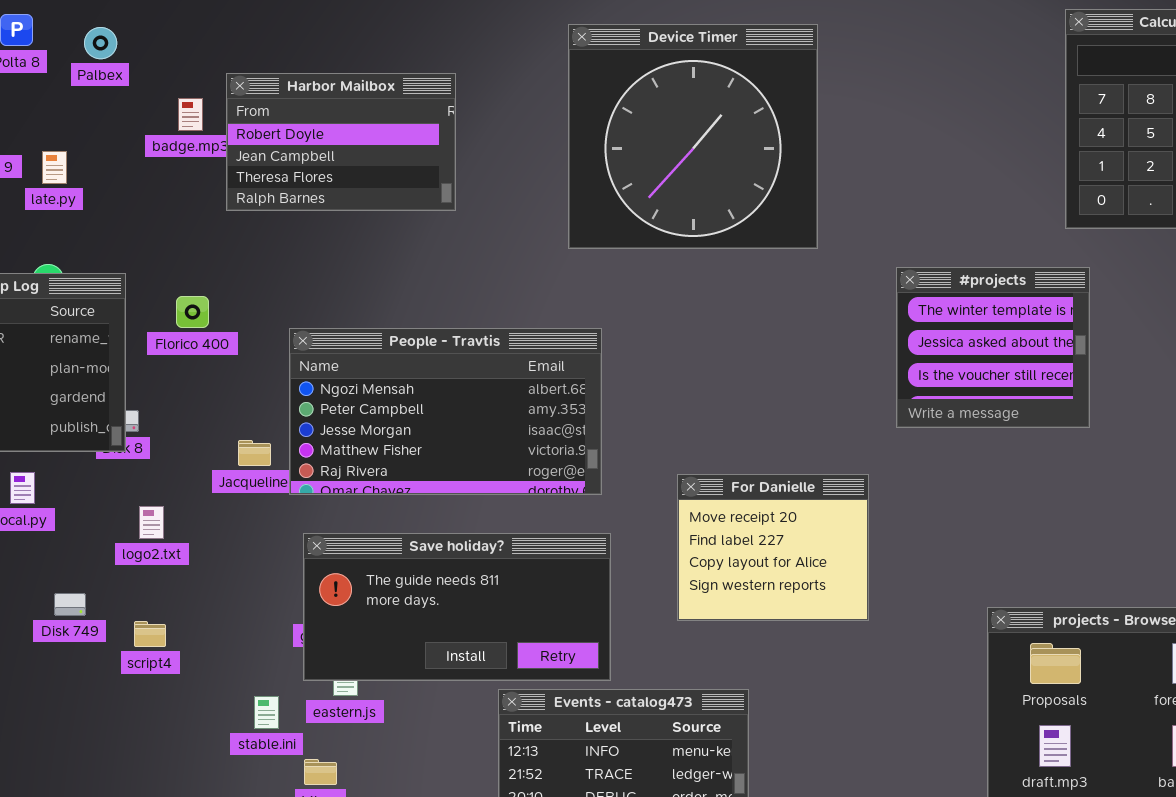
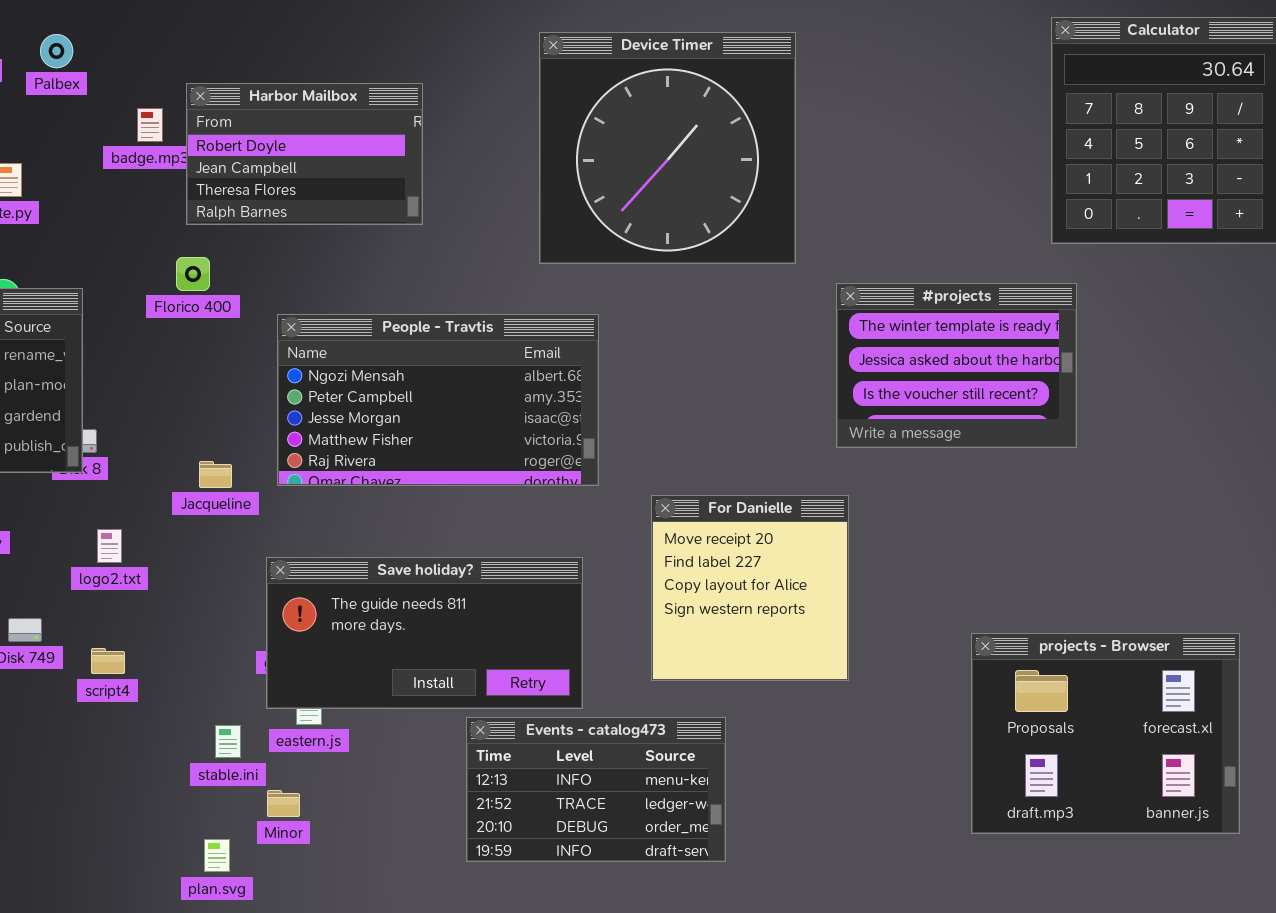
#projects: [896,267,1090,428] -> [836,283,1077,448], resized
Florico 400: [176,296,209,328] -> [176,257,210,291], moved
People - Travtis: [289,328,602,495] -> [277,314,599,486], moved
For Danielle: [677,474,869,621] -> [651,495,849,681], resized

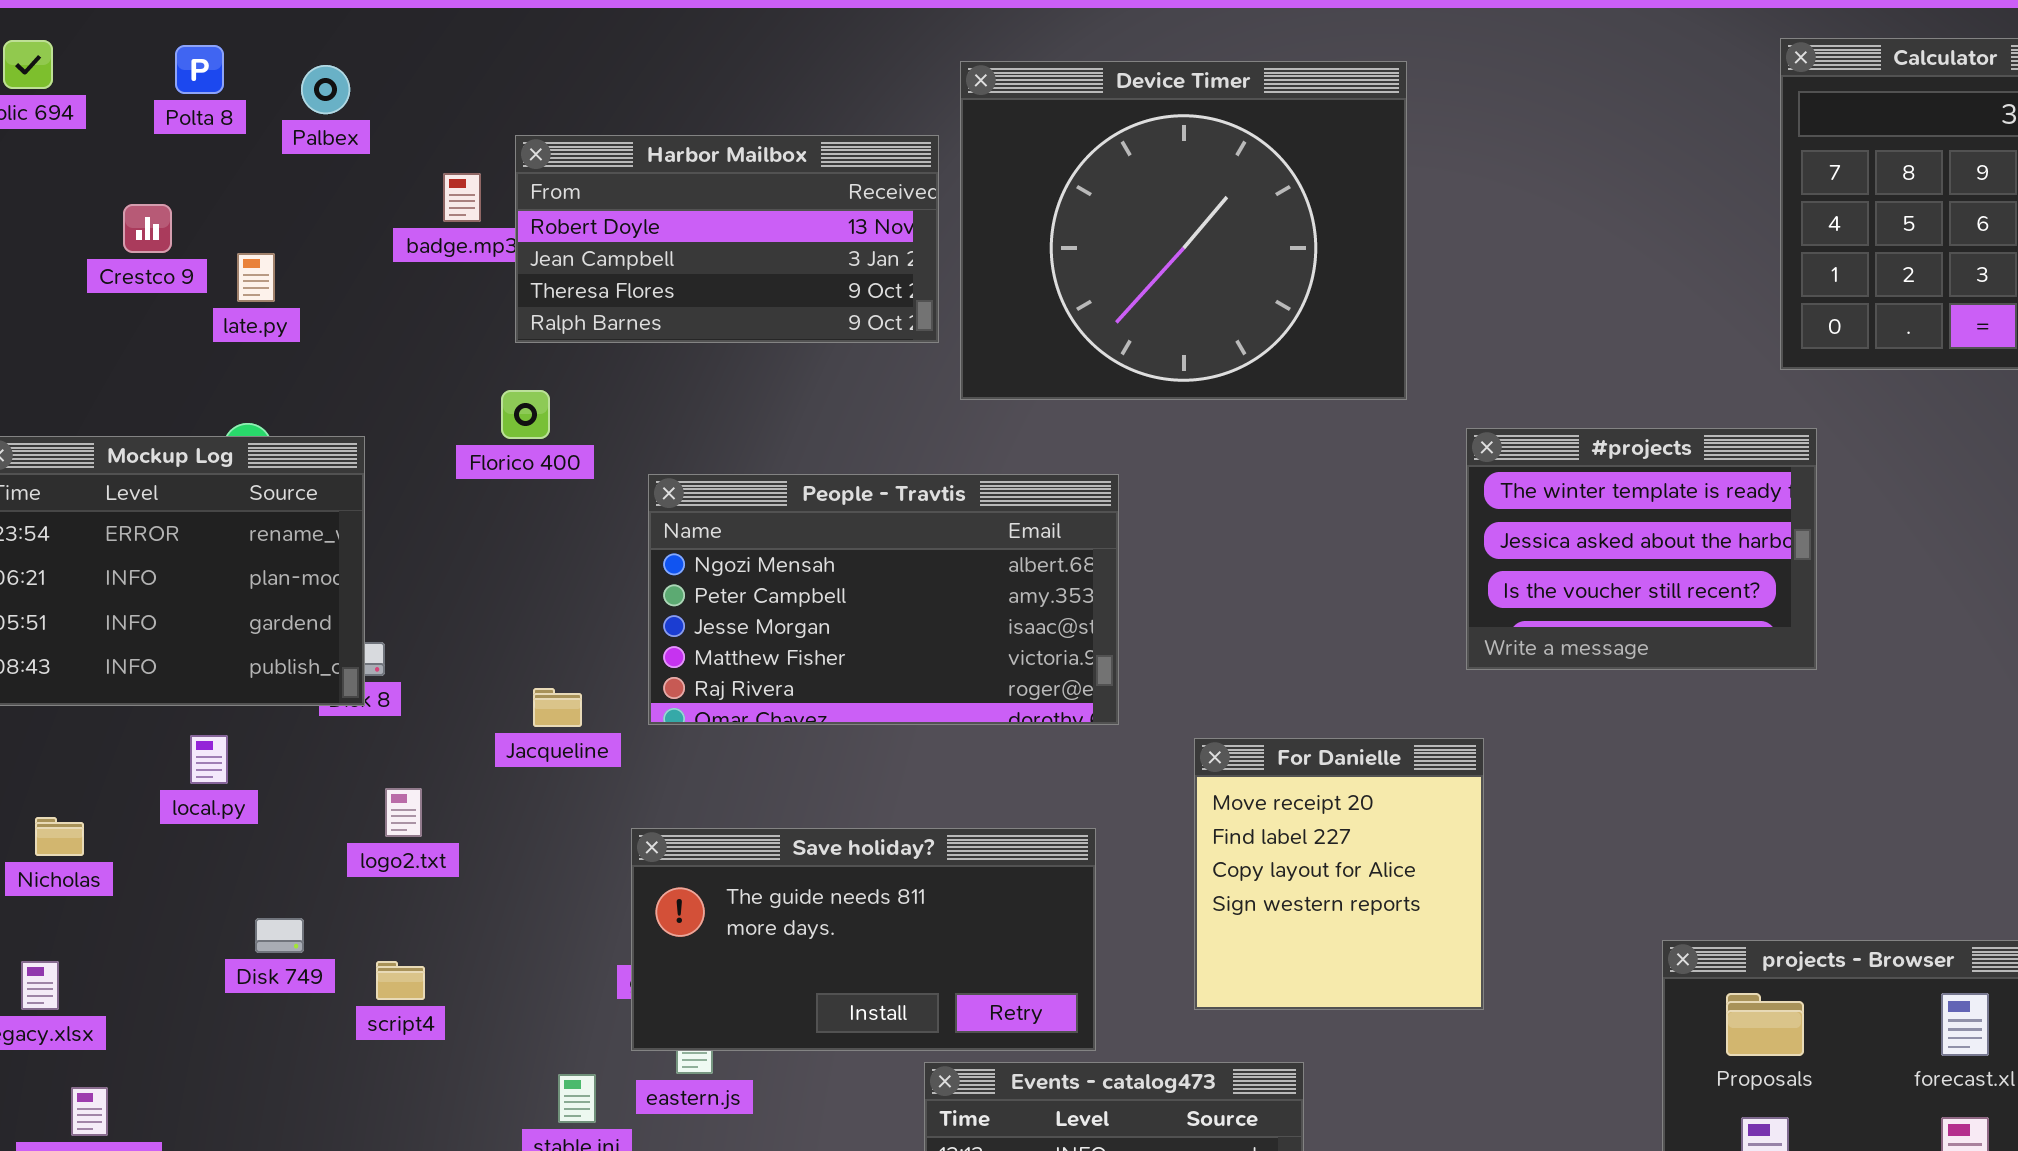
Device Timer: [539,32,796,264] -> [960,61,1407,400], resized
Harbor Mailbox: [186,83,423,225] -> [515,135,939,343], resized

